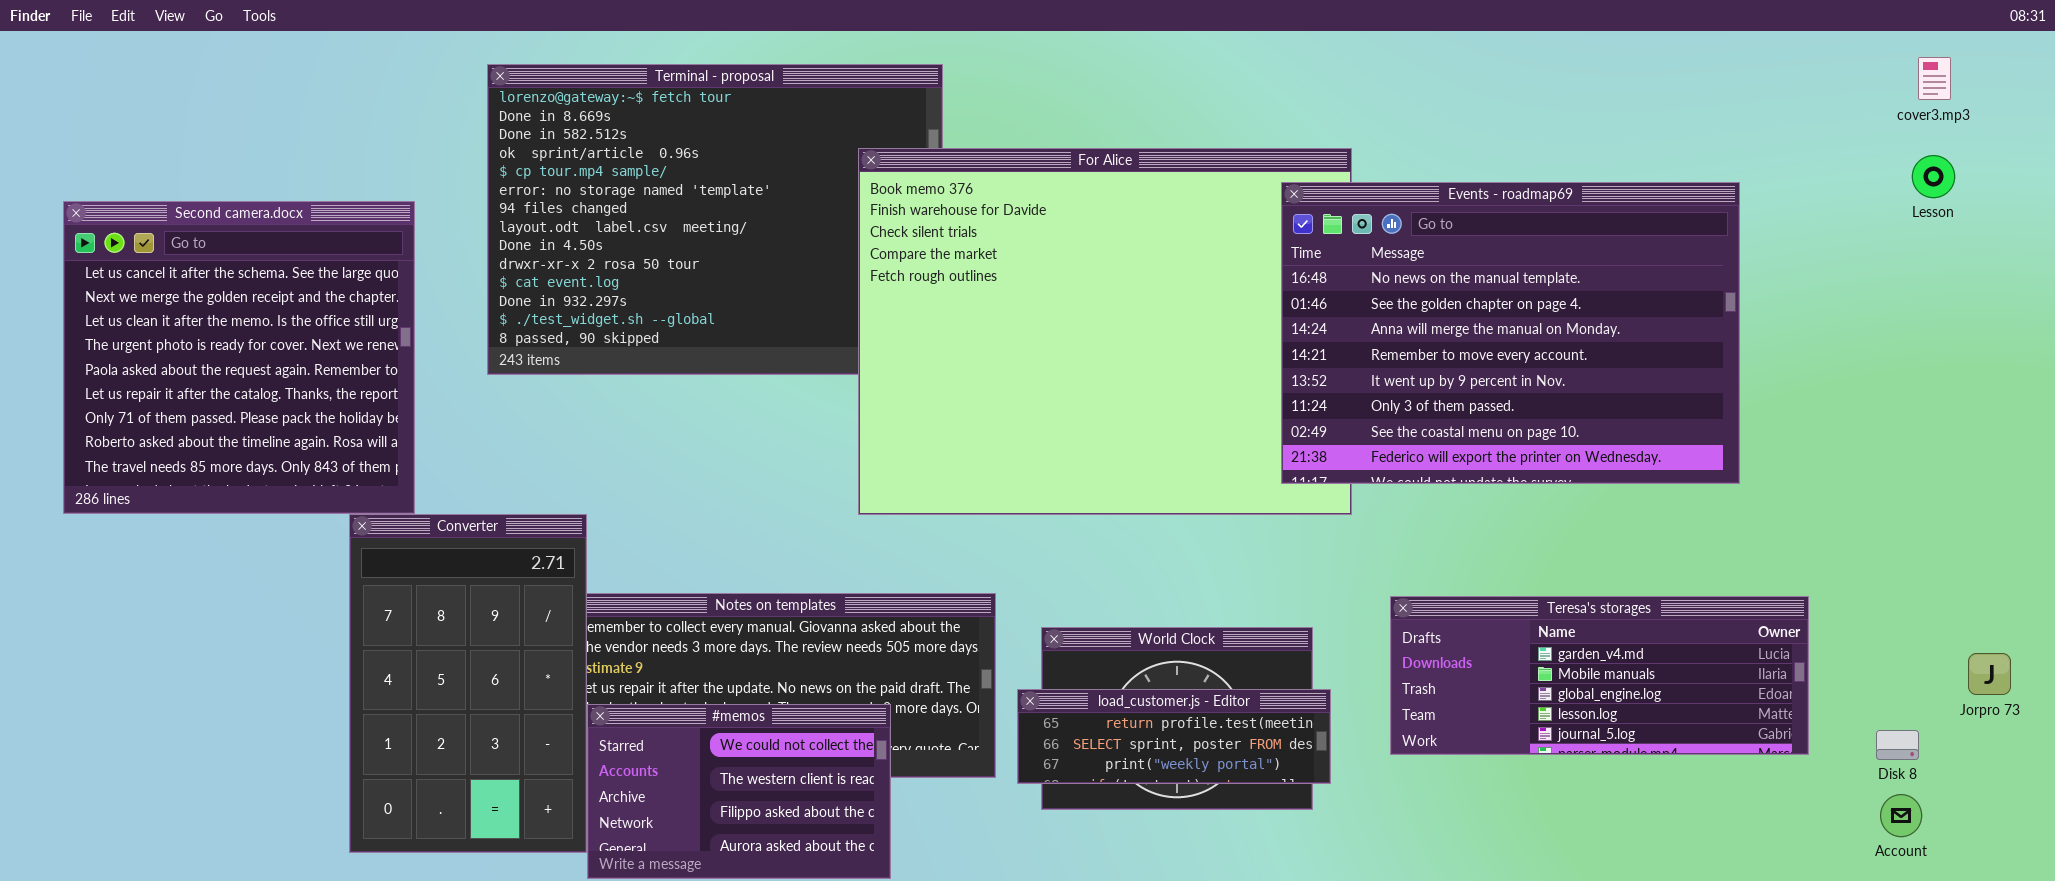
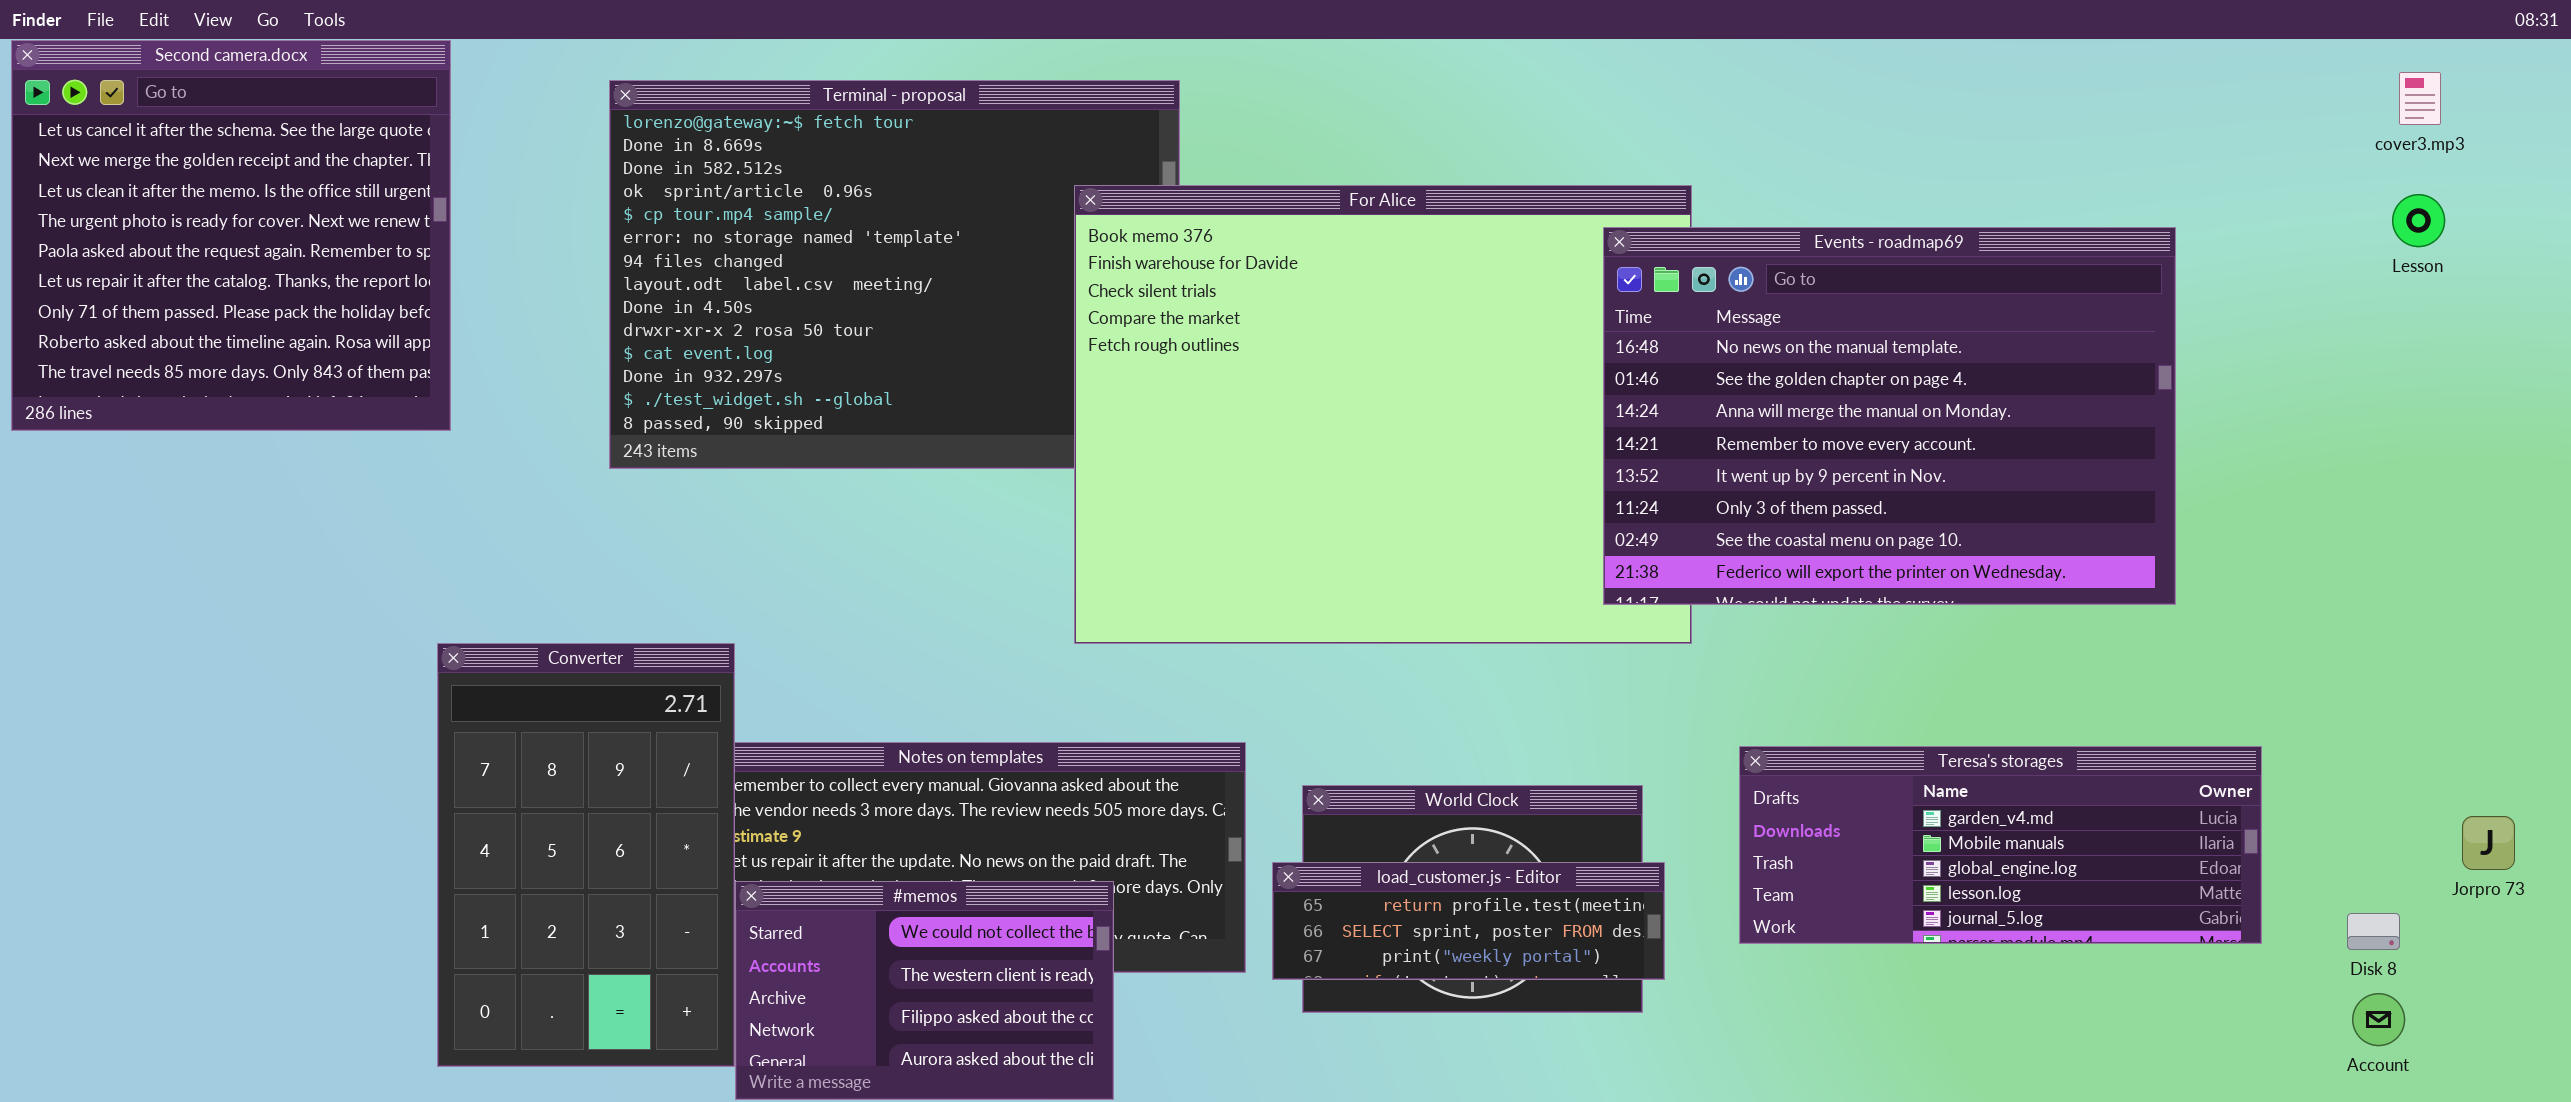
Second camera.docx: [63,201,415,514] -> [11,40,451,431], moved

